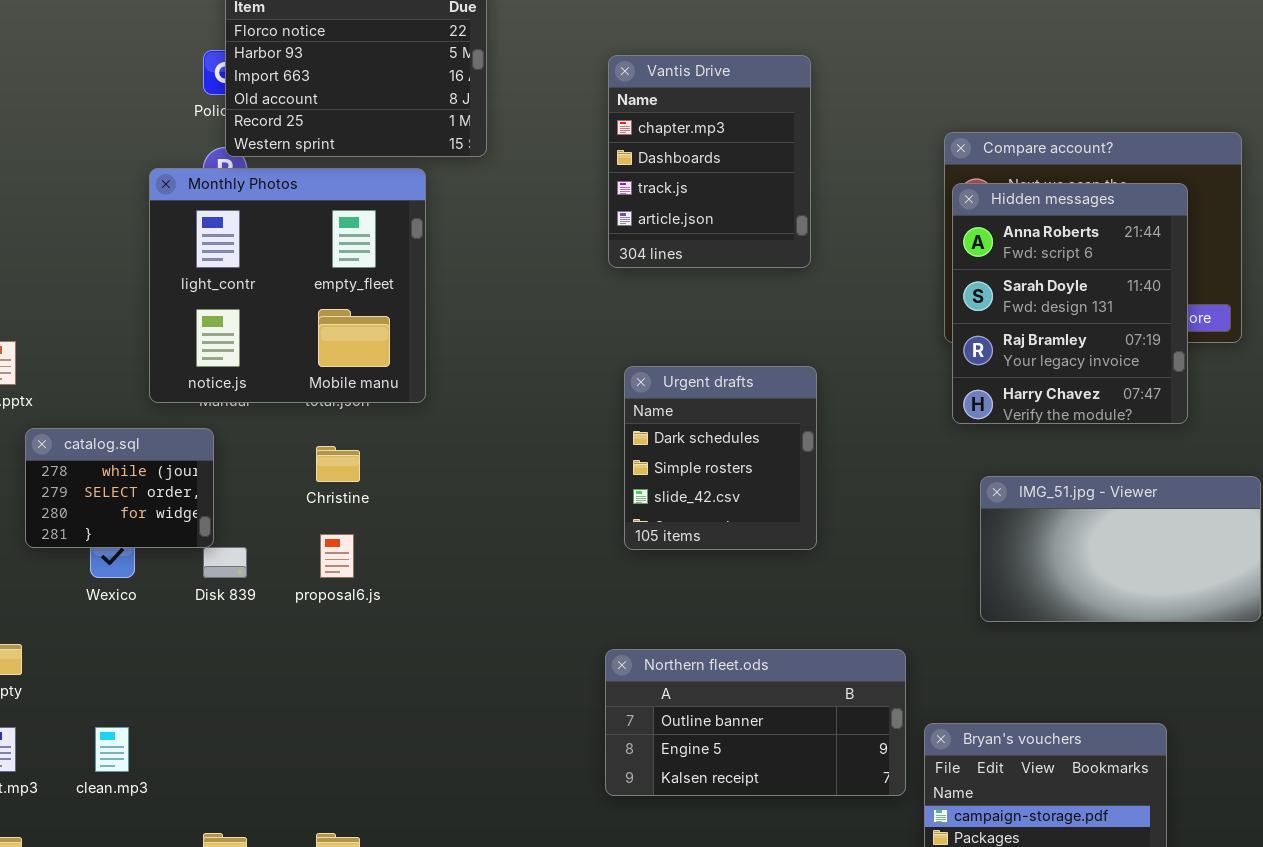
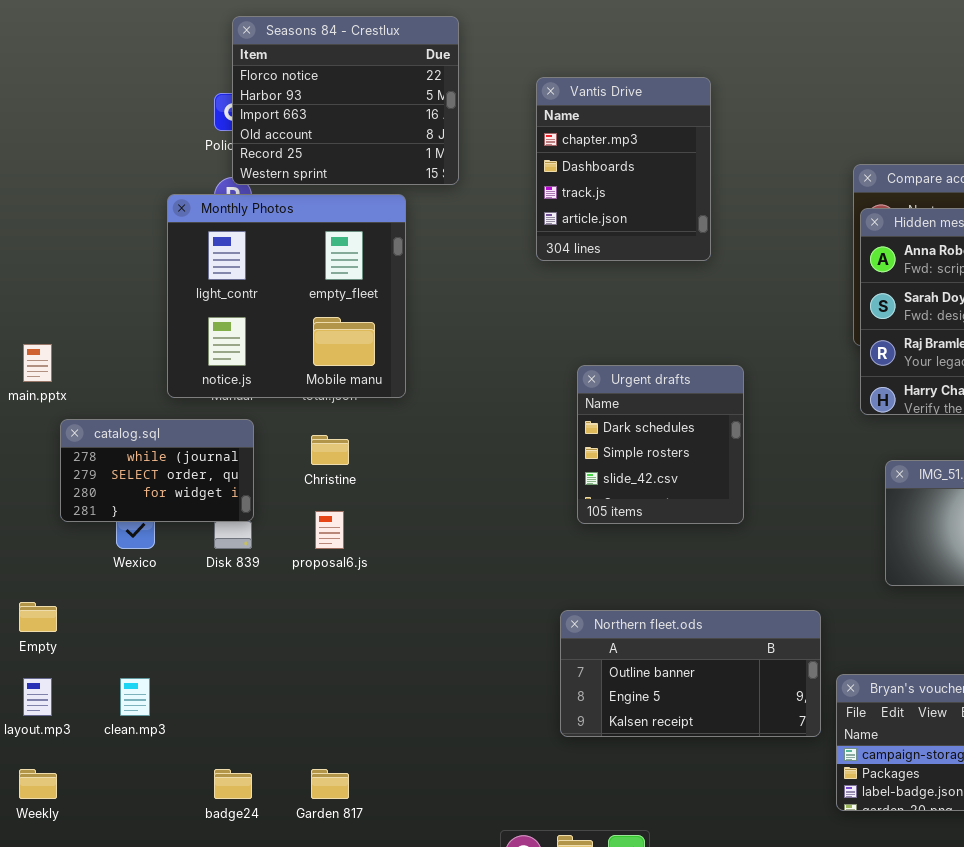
Vantis Drive: [608,55,811,268] -> [536,77,711,261], moved
catalog.sql: [25,428,214,548] -> [60,419,254,522], resized

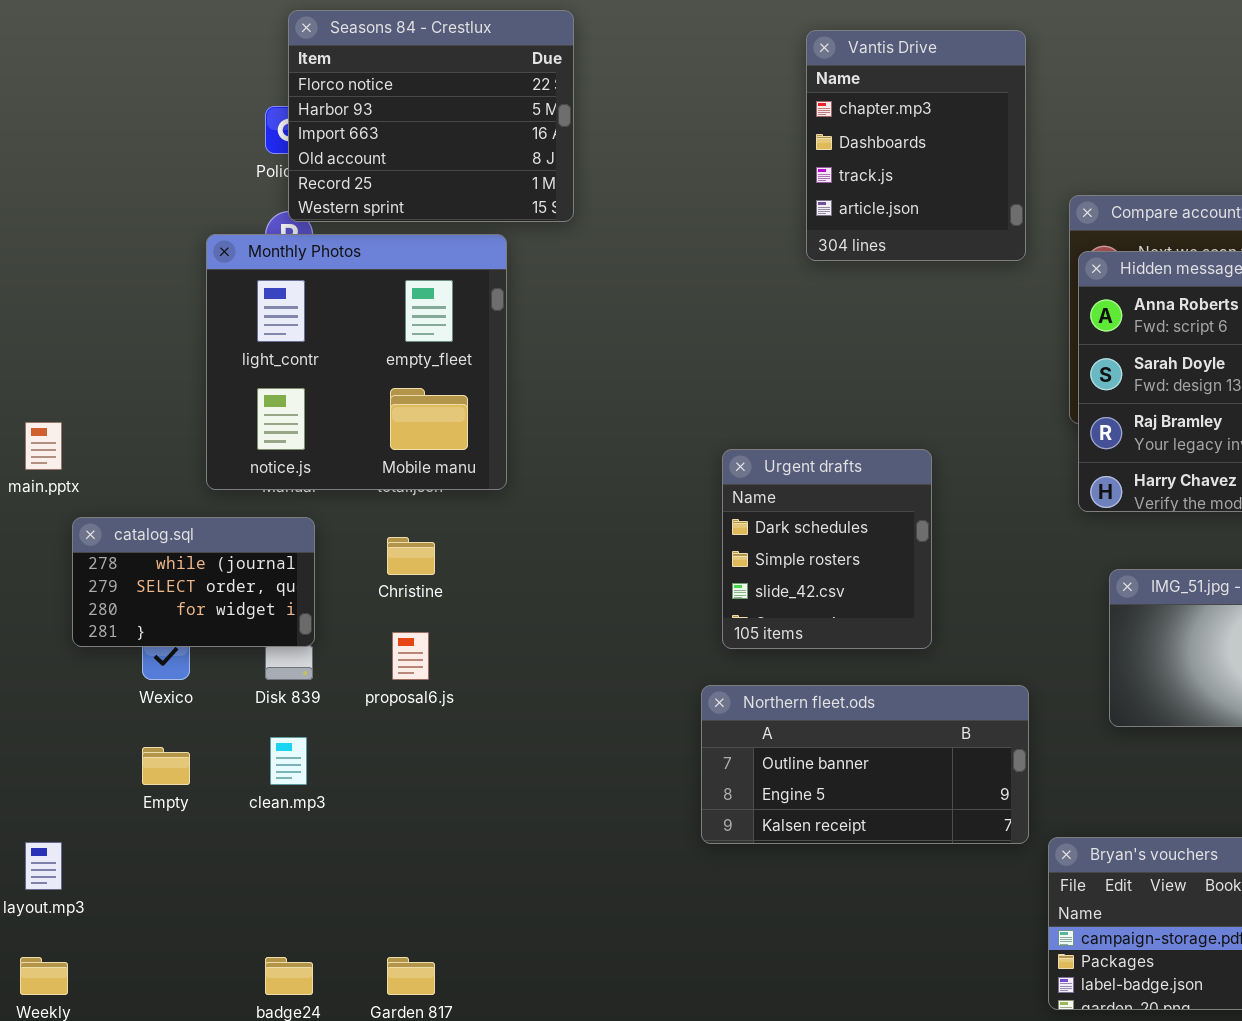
Vantis Drive: [536,77,711,261] -> [806,30,1026,261], moved
Empty: [19,602,57,632] -> [142,747,190,785], moved
Northern fleet.ods: [560,610,821,737] -> [701,685,1029,844], moved
clean.mp3: [120,678,150,716] -> [270,737,307,785], moved

